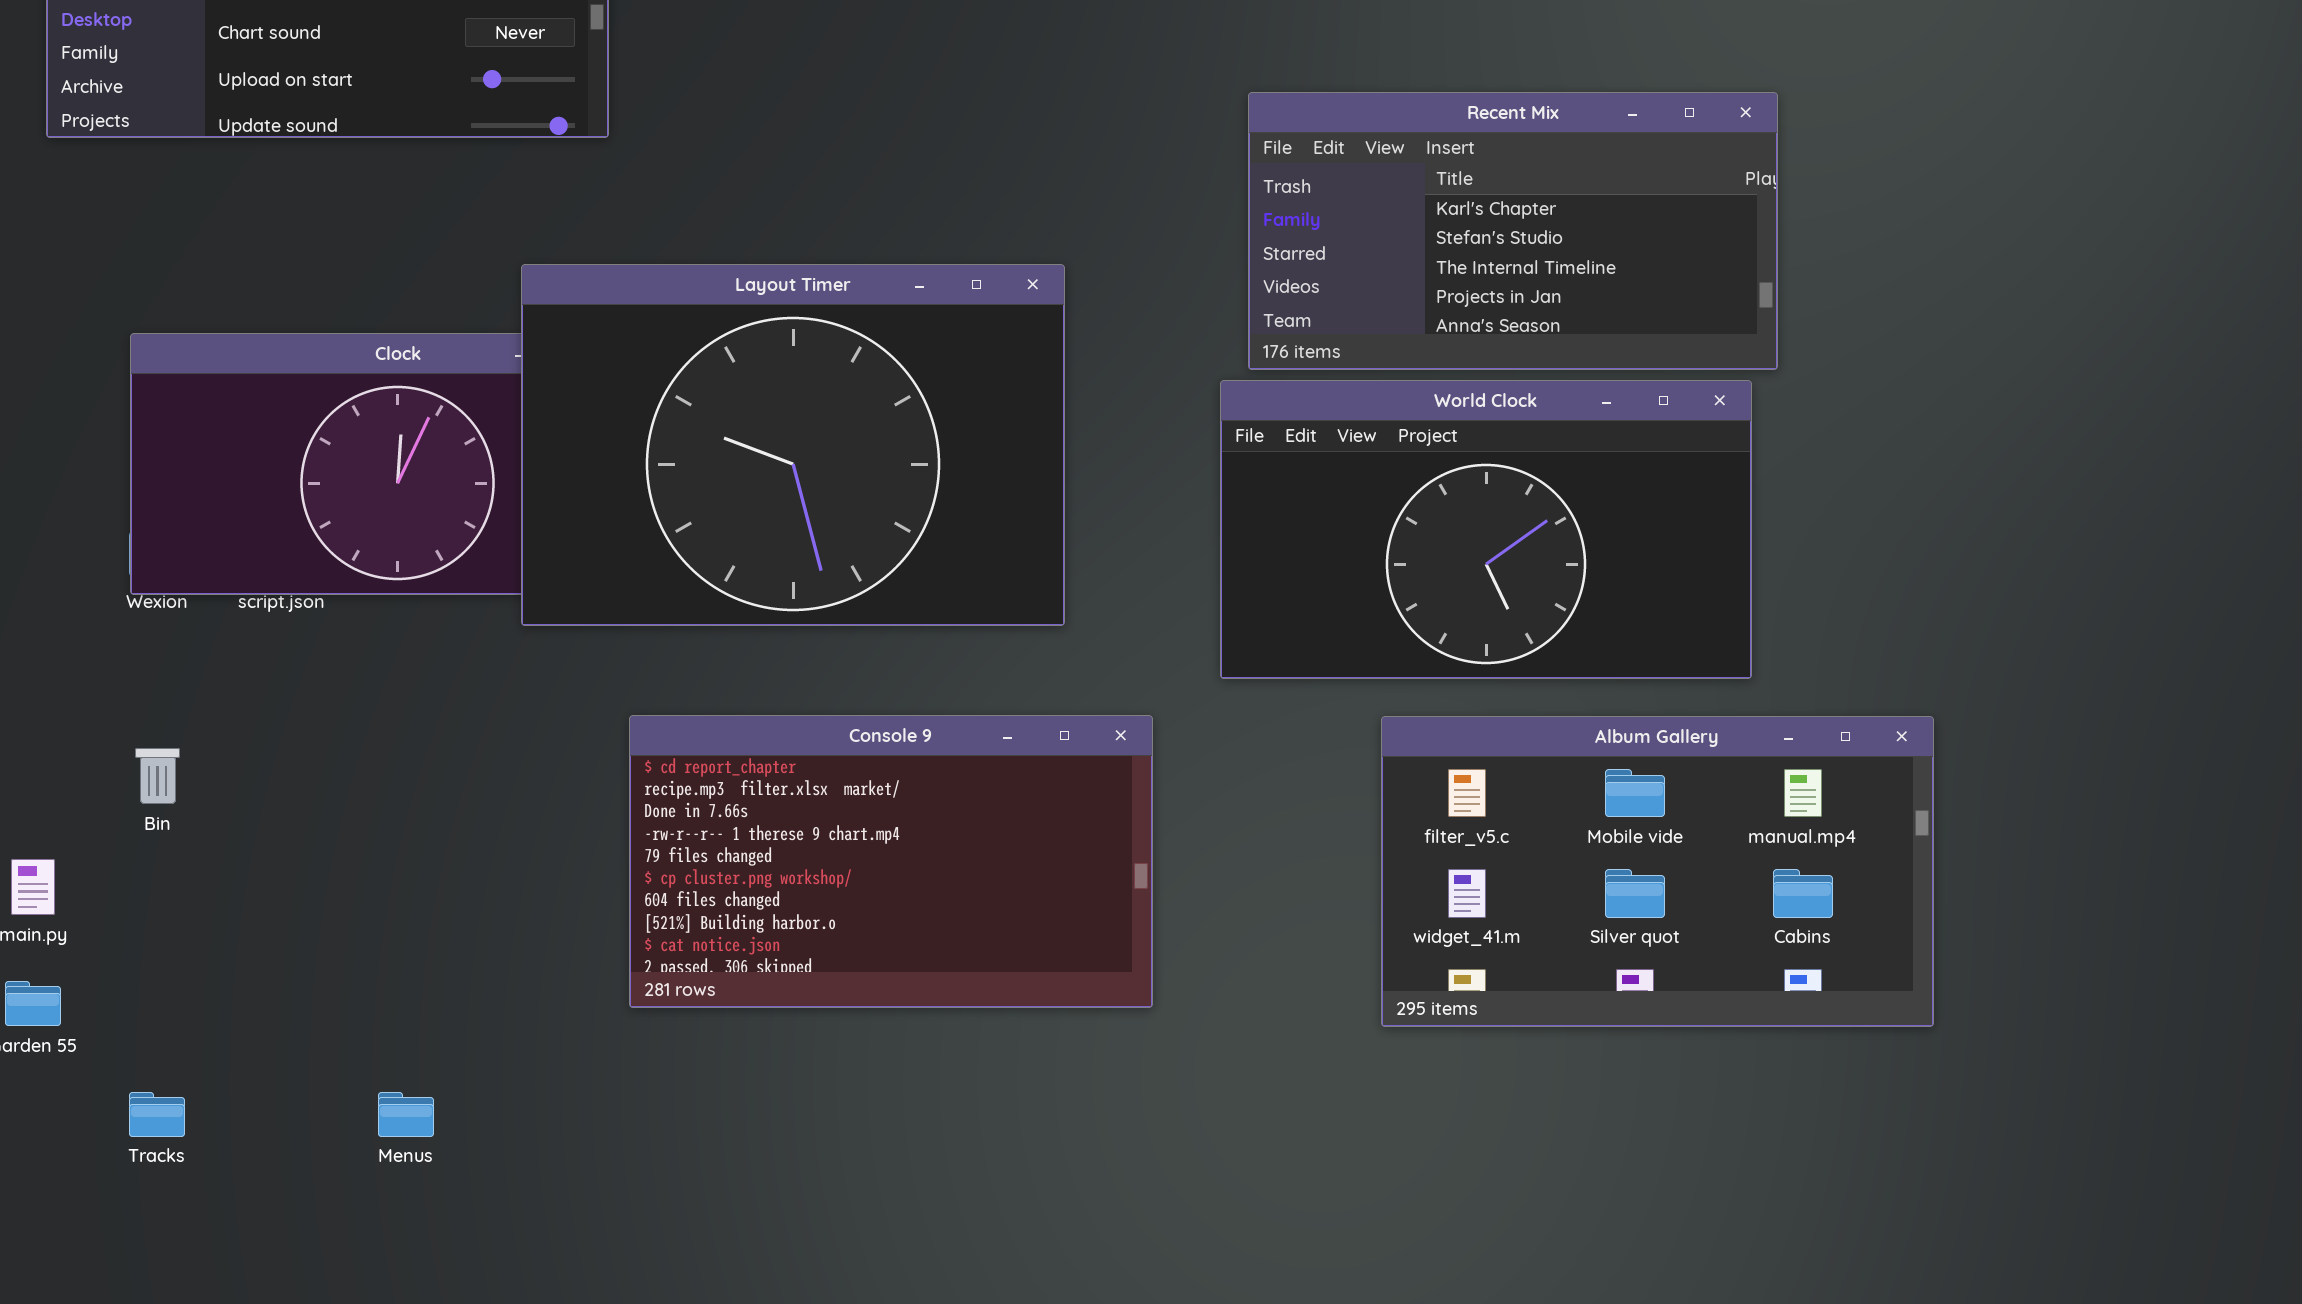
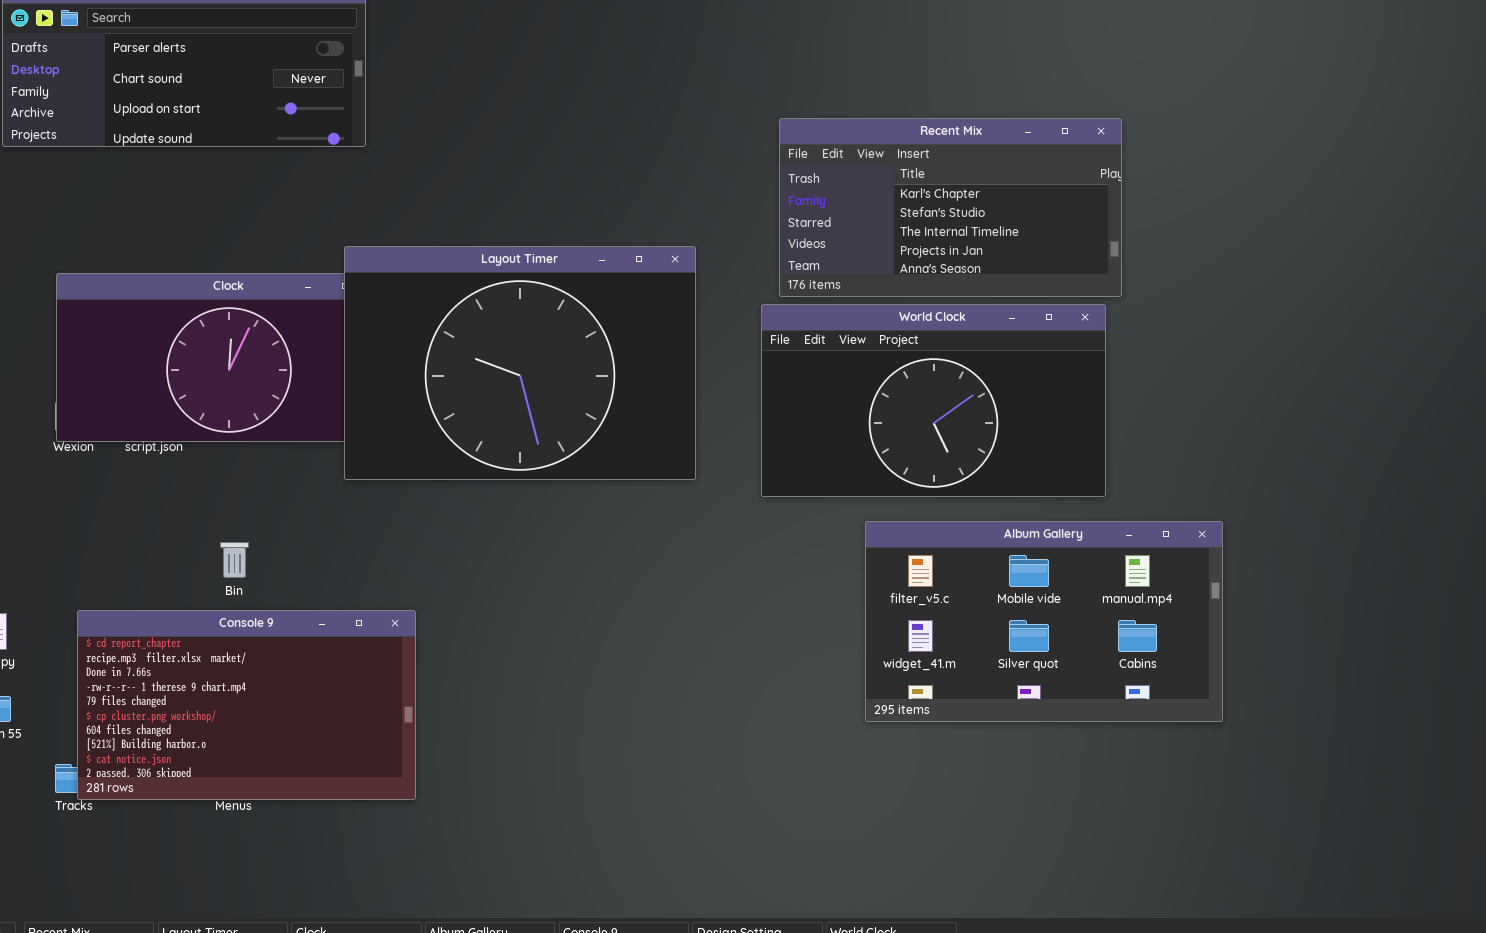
Layout Timer: [521,264,1065,626] -> [344,246,696,480], moved
Console 9: [629,715,1153,1008] -> [77,610,416,800], moved
Bin: [135,748,180,804] -> [220,542,249,578], moved

